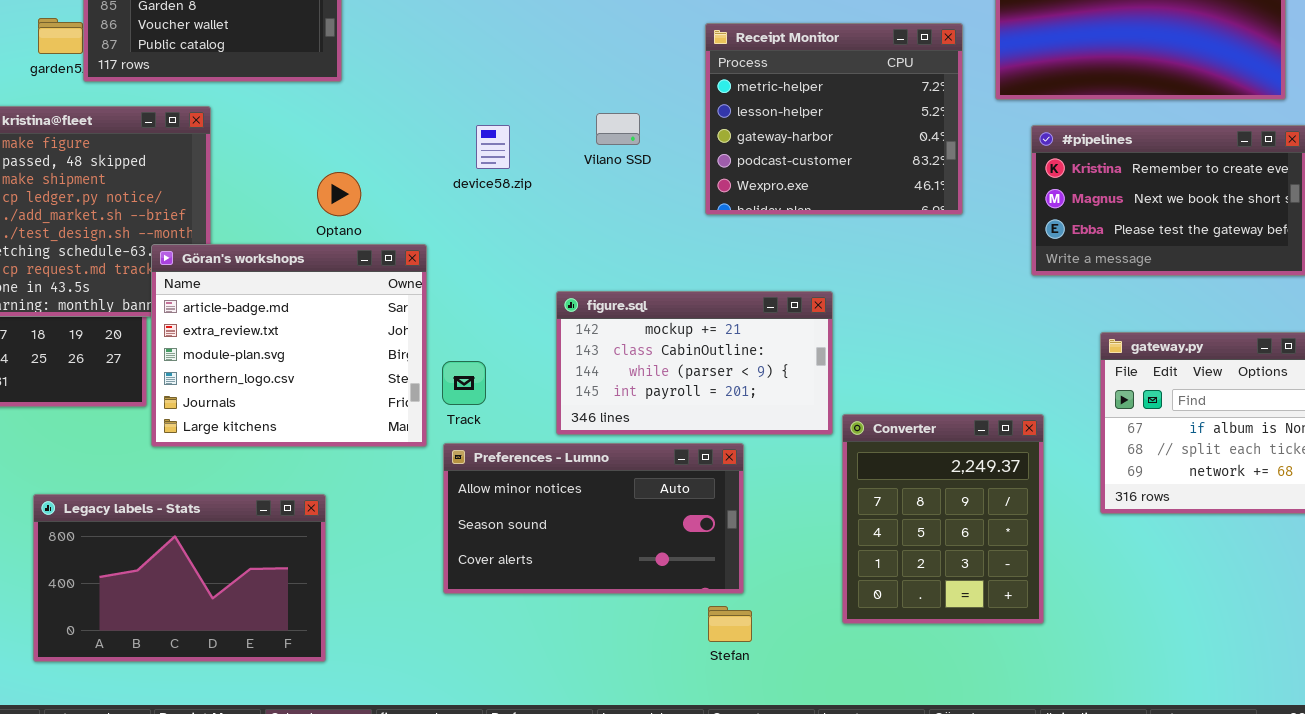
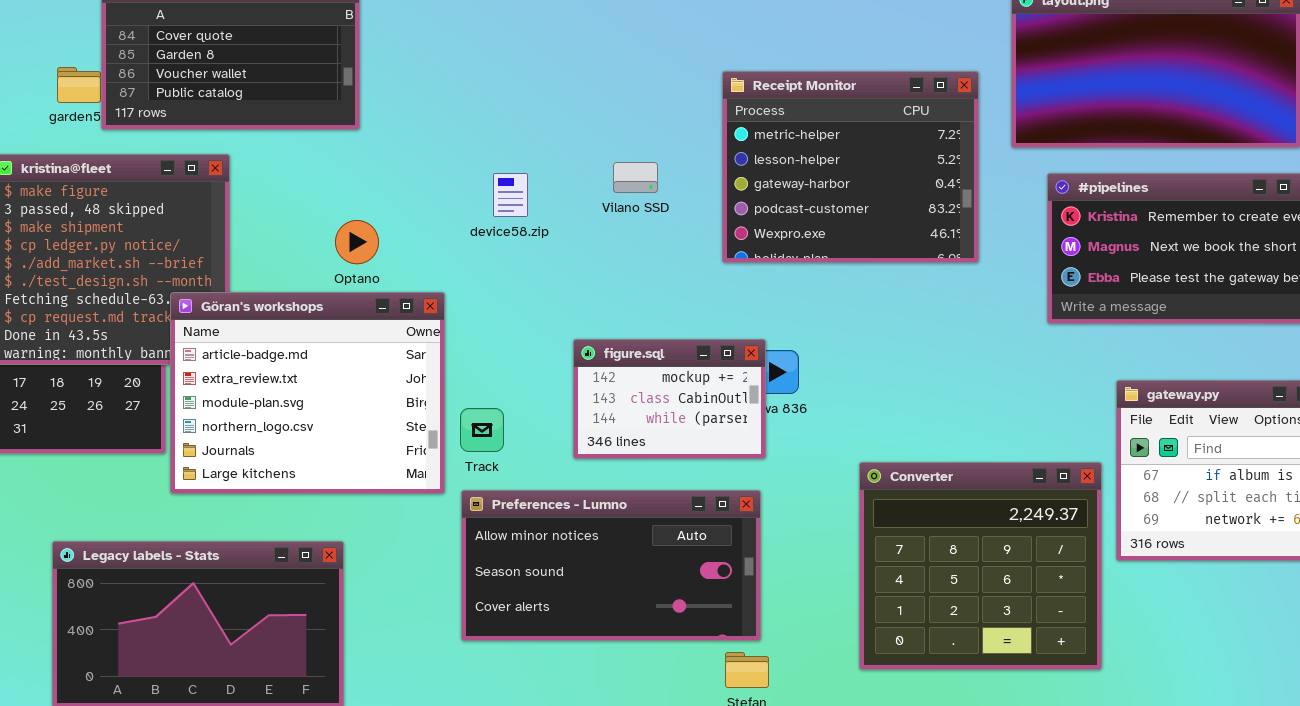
figure.sql: [556,291,833,435] -> [573,339,766,459], resized
Converter: [842,414,1044,624] -> [859,462,1102,670], resized

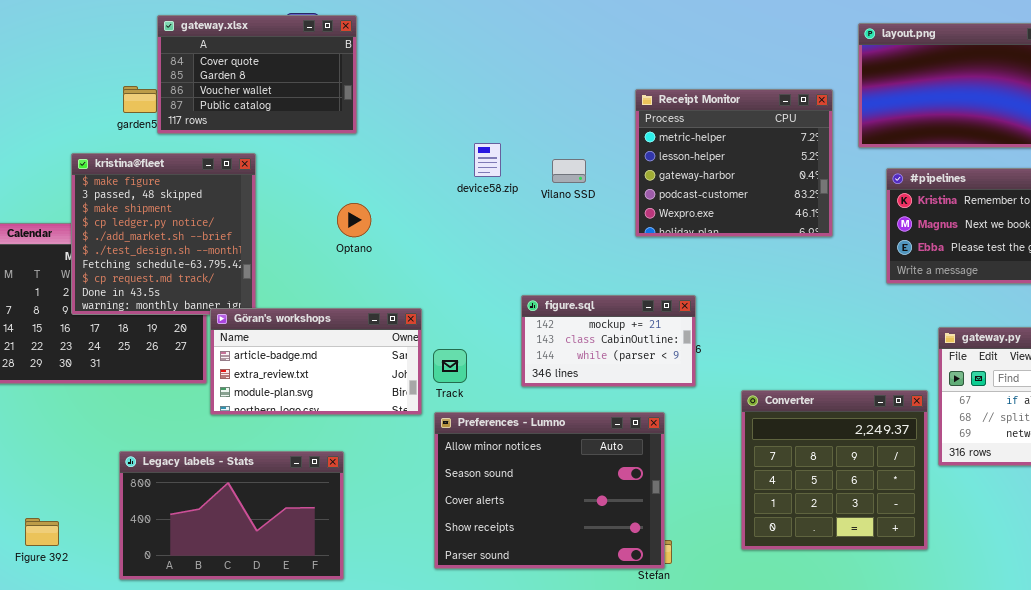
device58.zip: [493,173,528,217] -> [474,143,501,177], moved
Göran's workshops: [170,292,445,494] -> [210,308,422,415], resized
figure.sql: [573,339,766,459] -> [521,295,696,387], resized
Preferences - Lumno: [461,490,761,641] -> [434,412,665,569], resized

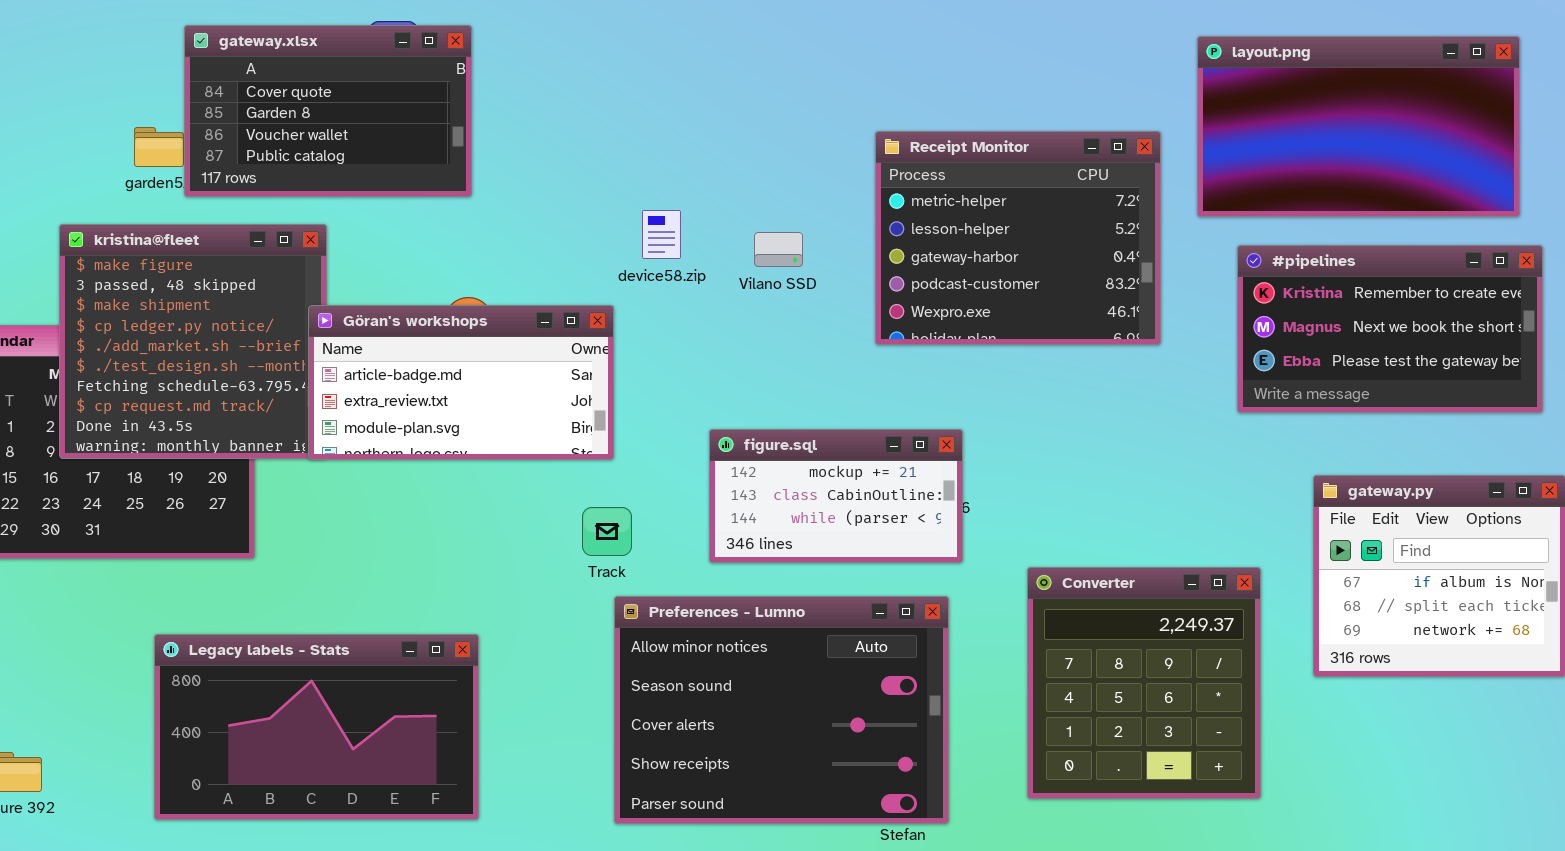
Göran's workshops: [210,308,422,415] -> [308,305,614,460], moved
Converter: [741,390,928,550] -> [1027,567,1261,799], resized
Preferences - Lumno: [434,412,665,569] -> [614,596,949,824], moved
Legacy labels - Stats: [119,451,344,580] -> [154,634,479,820], moved

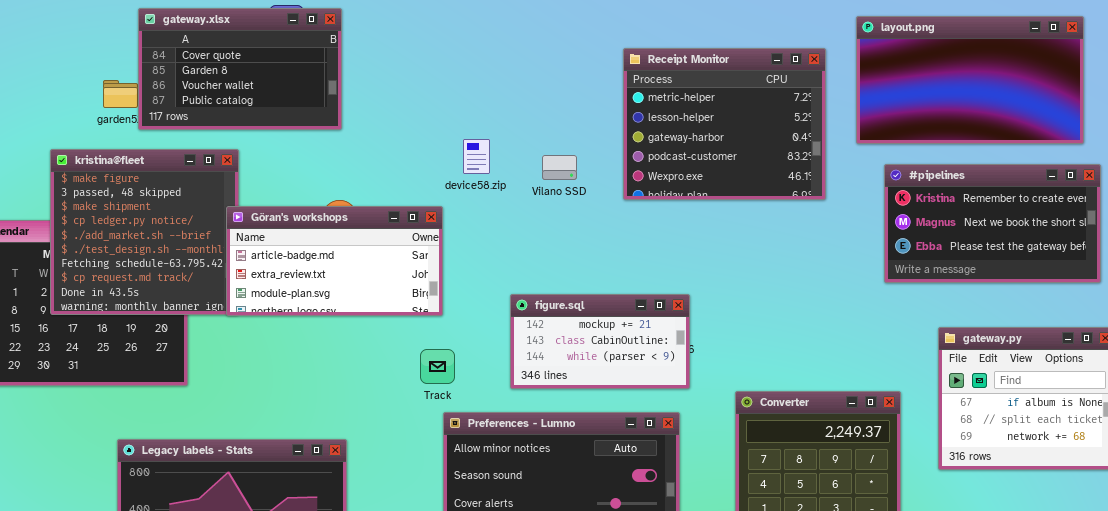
Receipt Monitor: [875,131,1161,345] -> [623,48,826,200], moved

